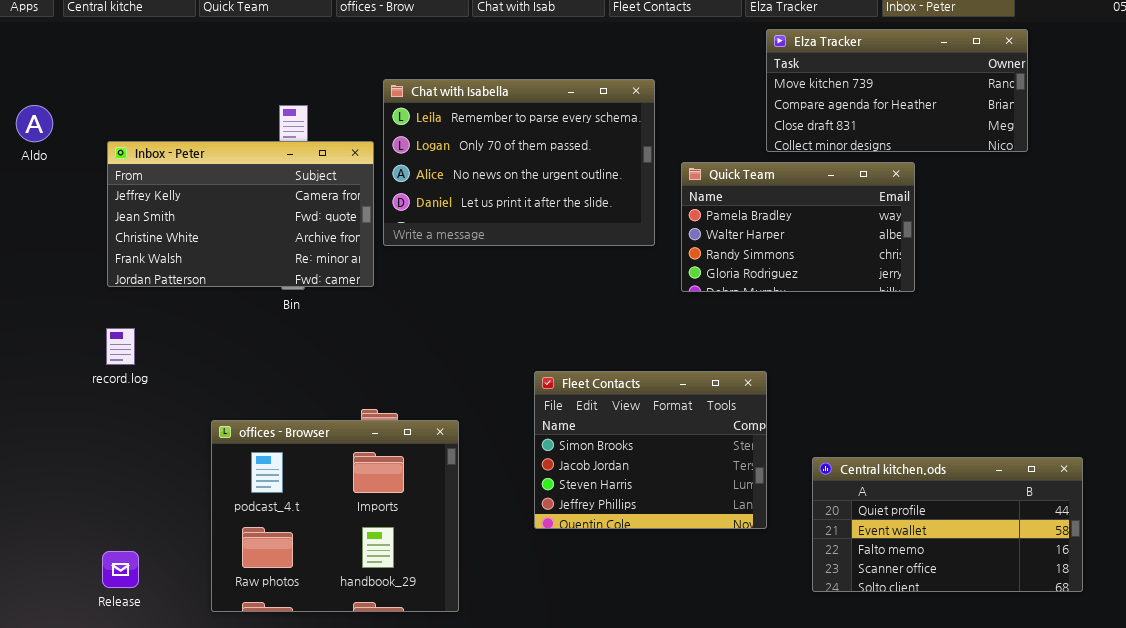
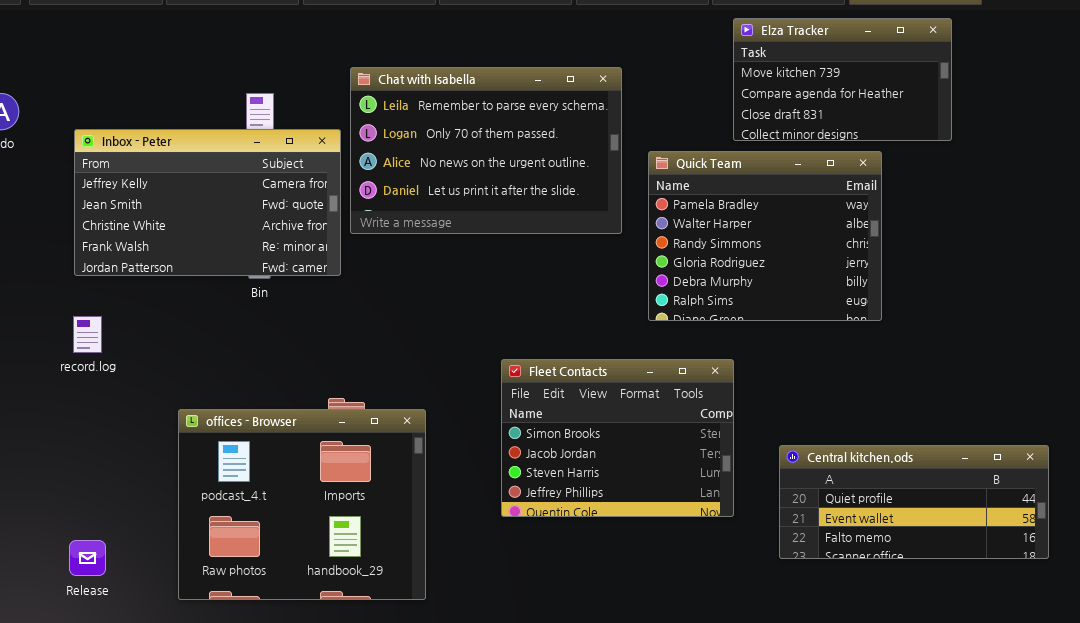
Elza Tracker: [766,29,1028,152] -> [733,18,952,141], resized
Quick Team: [681,162,915,292] -> [648,151,882,321], resized
Central kitchen.ods: [812,457,1083,592] -> [779,445,1049,559], resized

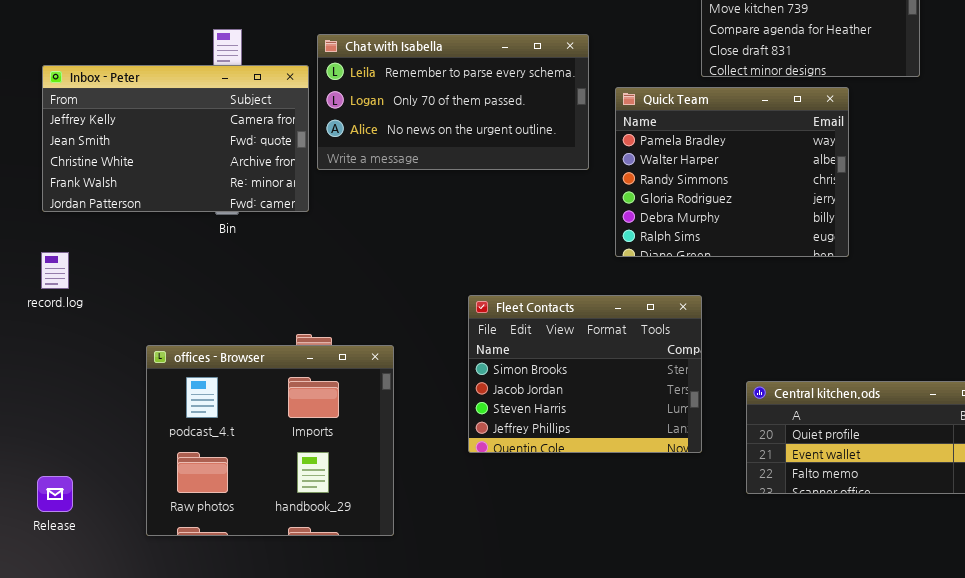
Chat with Isabella: [350,67,622,234] -> [317,34,589,170], resized

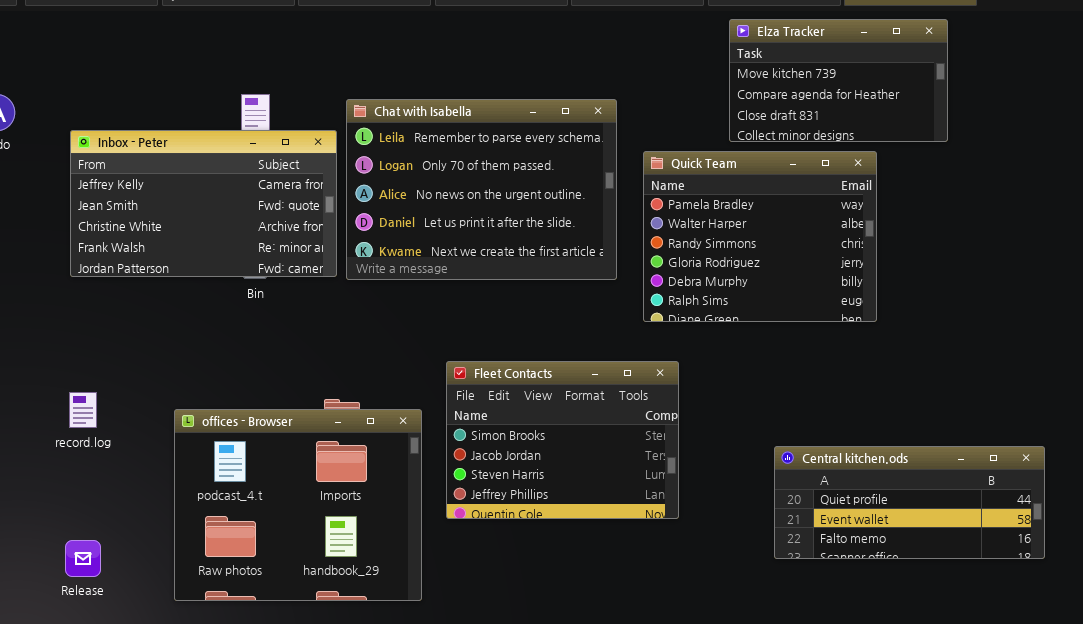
Chat with Isabella: [317,34,589,170] -> [346,99,617,280], resized
record.log: [41,252,69,289] -> [69,392,97,428], moved
Fleet Contacts: [468,295,702,453] -> [446,361,679,519], moved

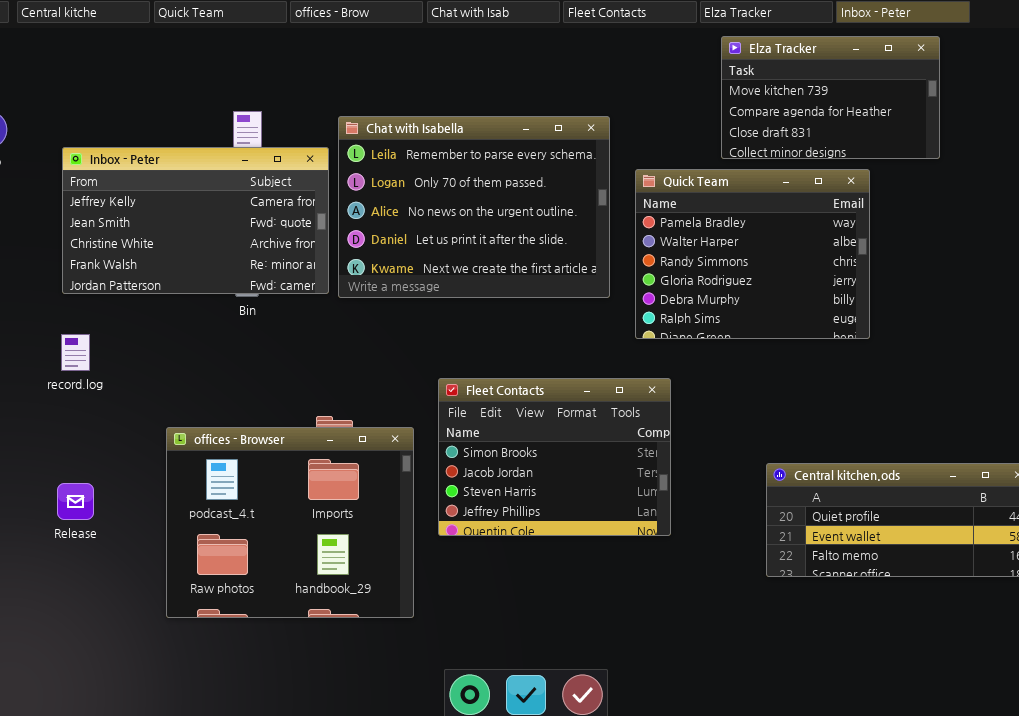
record.log: [69,392,97,428] -> [61,334,90,371], moved
Release: [65,540,101,577] -> [57,483,94,520], moved

